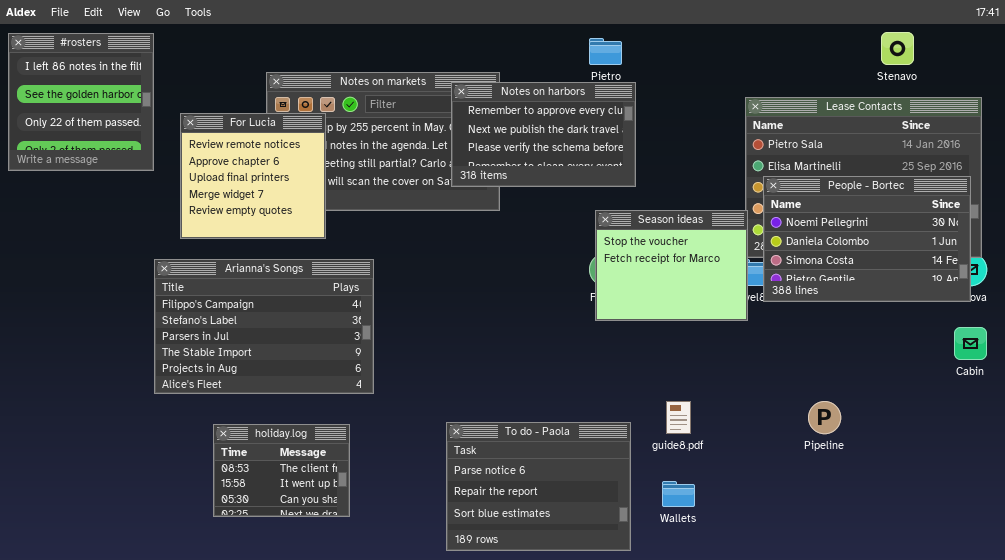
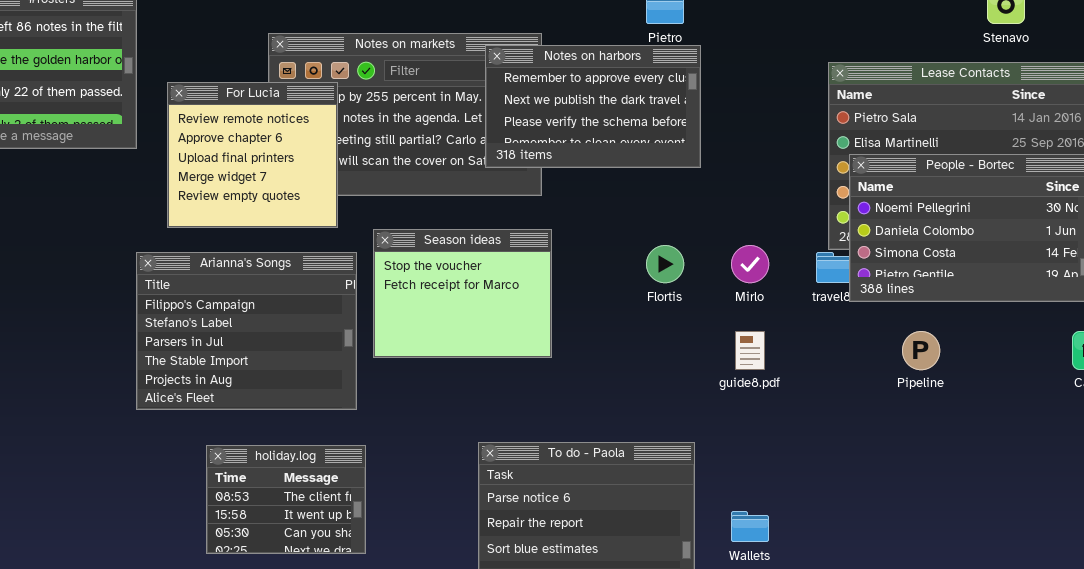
Season ideas: [595,210,748,321] -> [373,229,552,358], moved
Arianna's Songs: [154,259,374,394] -> [136,252,357,410], resized
guide8.pdf: [666,401,691,434] -> [735,331,765,370], moved
Pipeline: [808,401,841,434] -> [902,331,940,370], moved

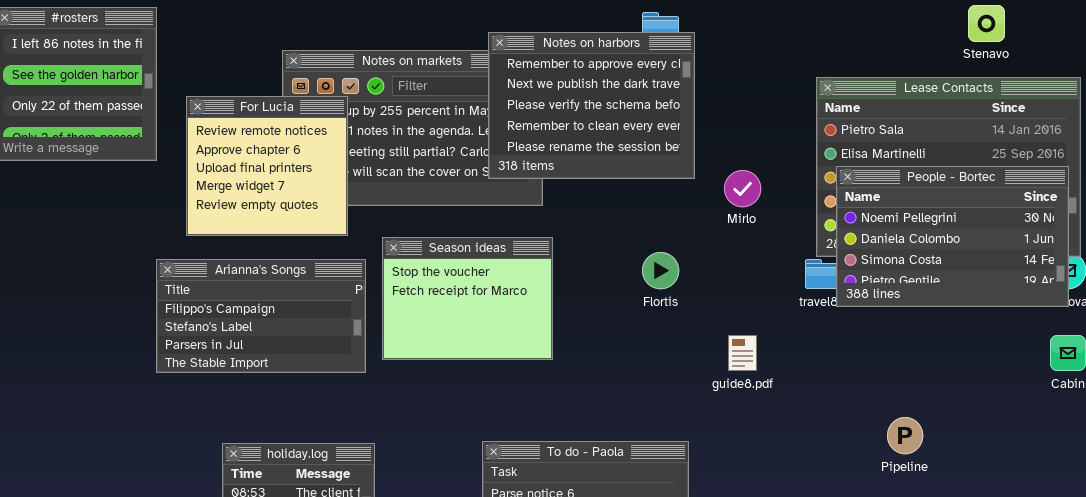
Notes on harbors: [485,45,701,168] -> [488,32,695,179], resized
Mirlo: [731,245,769,283] -> [724,170,761,207], moved
Arianna's Songs: [136,252,357,410] -> [156,259,366,373], resized
Pipeline: [902,331,940,370] -> [887,417,923,454], moved

